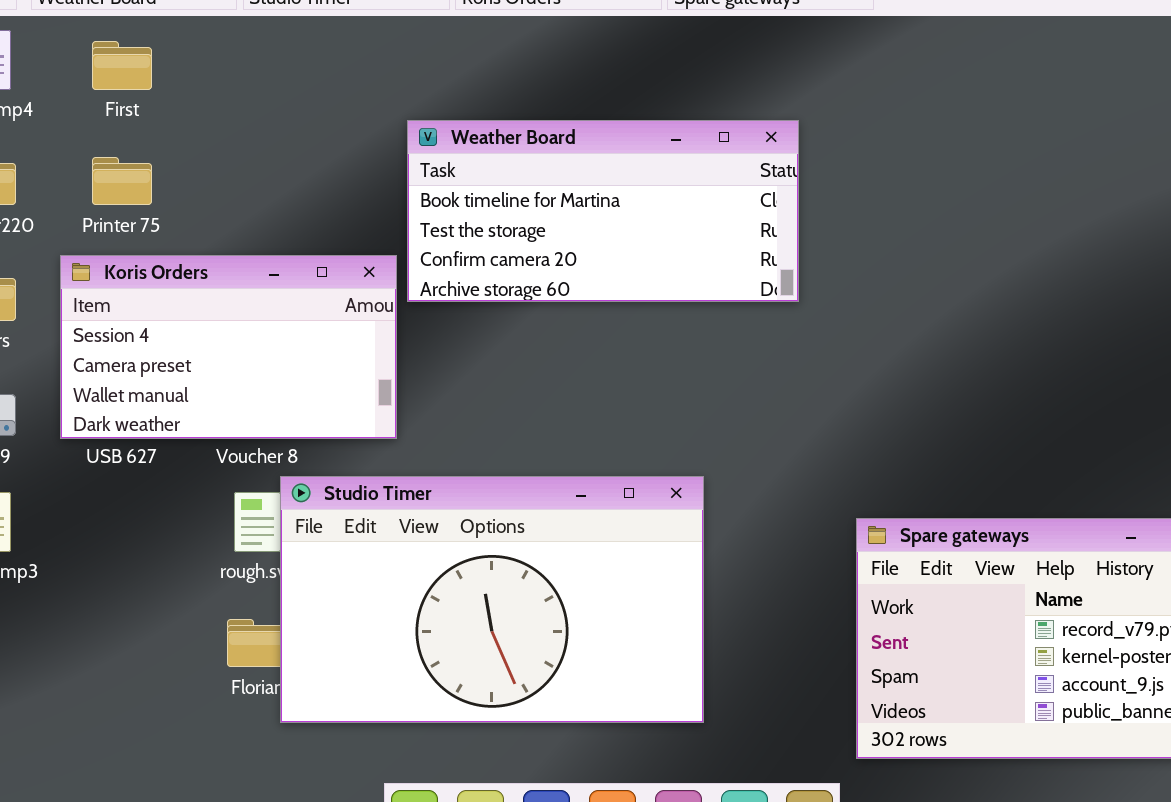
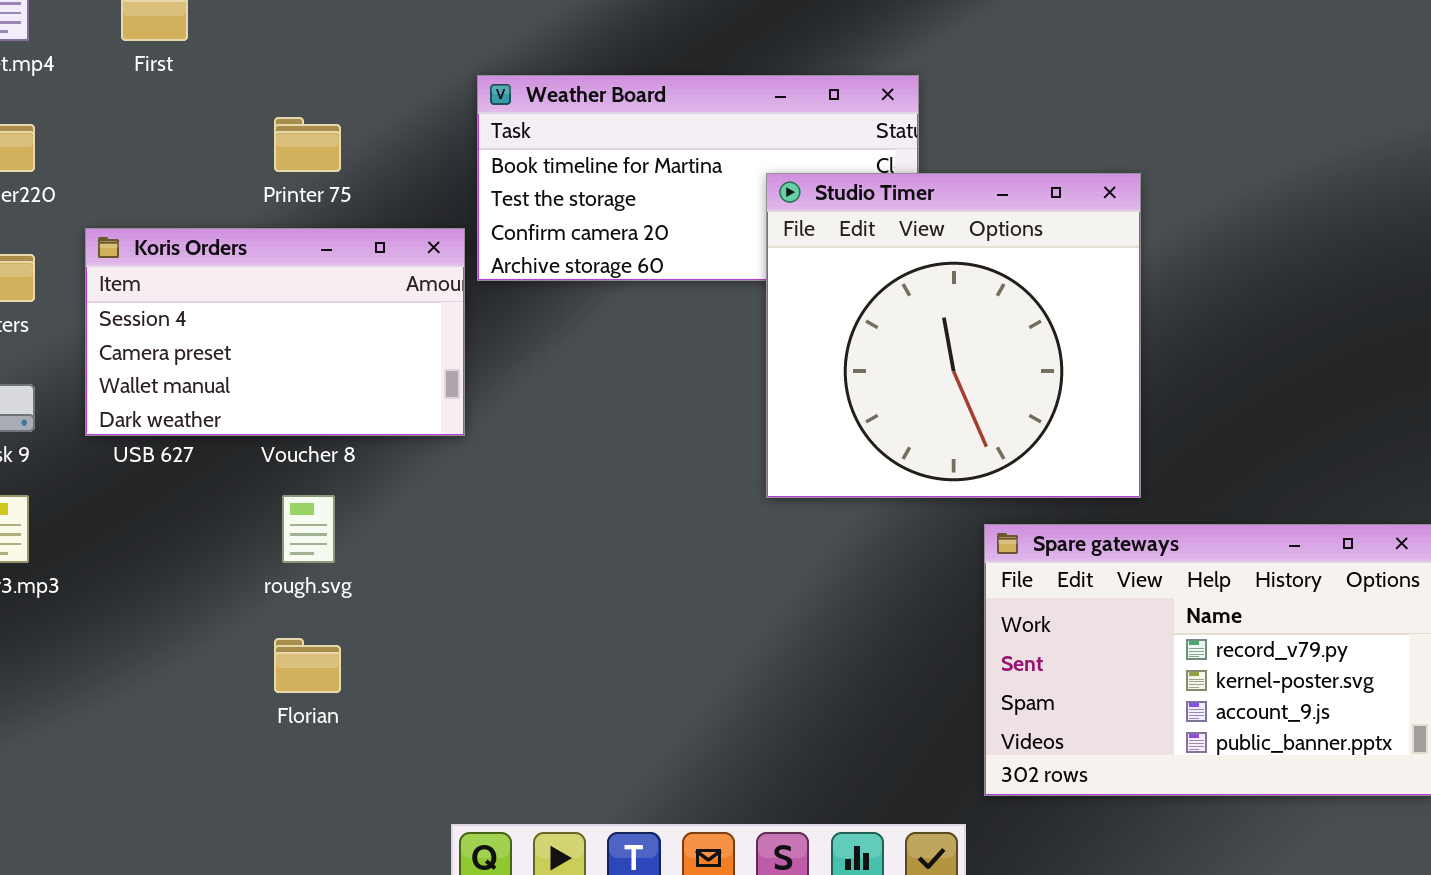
Printer 75: [92,157,152,205] -> [274,117,341,172], moved
Studio Timer: [280,476,704,723] -> [766,173,1141,498], moved, resized

